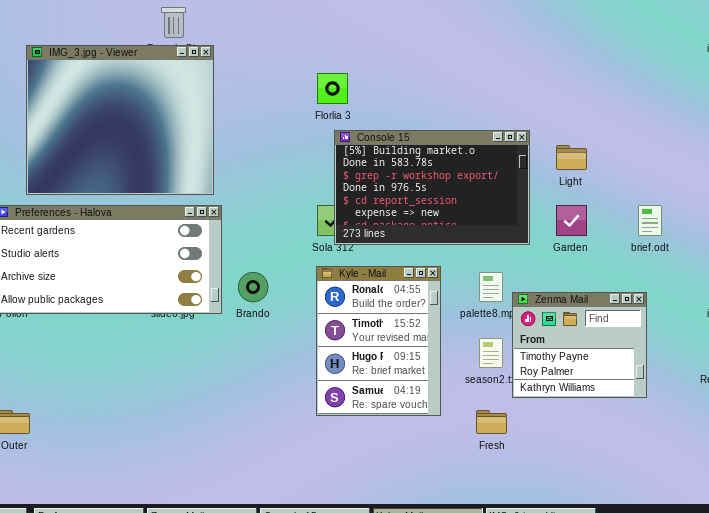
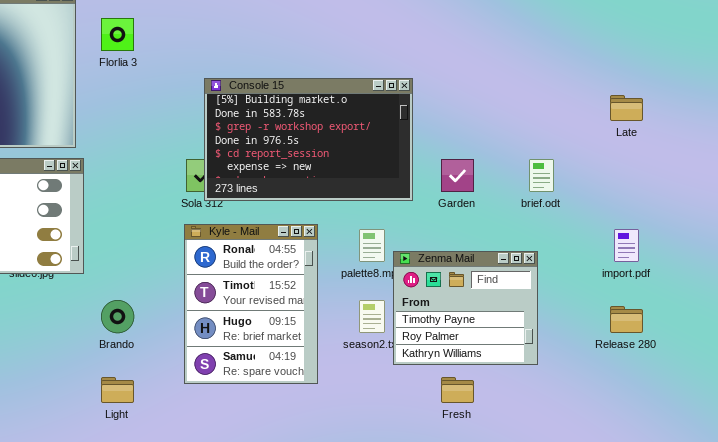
Florlia 3: [317,73,348,104] -> [101,18,134,51], moved
Light: [556,145,587,170] -> [101,377,134,403], moved
Brando: [238,272,268,302] -> [101,300,134,333], moved
Fresh: [476,410,507,434] -> [441,377,474,403], moved

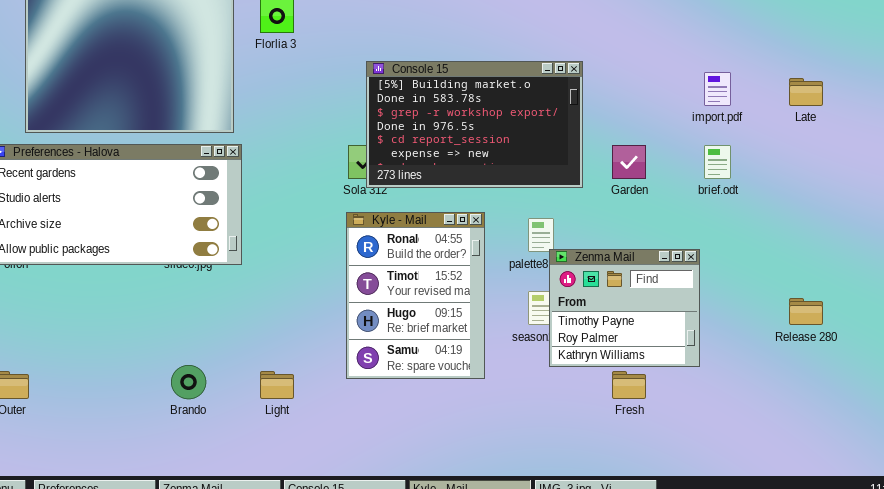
import.pdf: [614,229,639,262] -> [704,72,731,106], moved
Zenma Mail: [393,251,538,365] -> [549,249,700,367], moved
Brando: [101,300,134,333] -> [171,365,206,399], moved

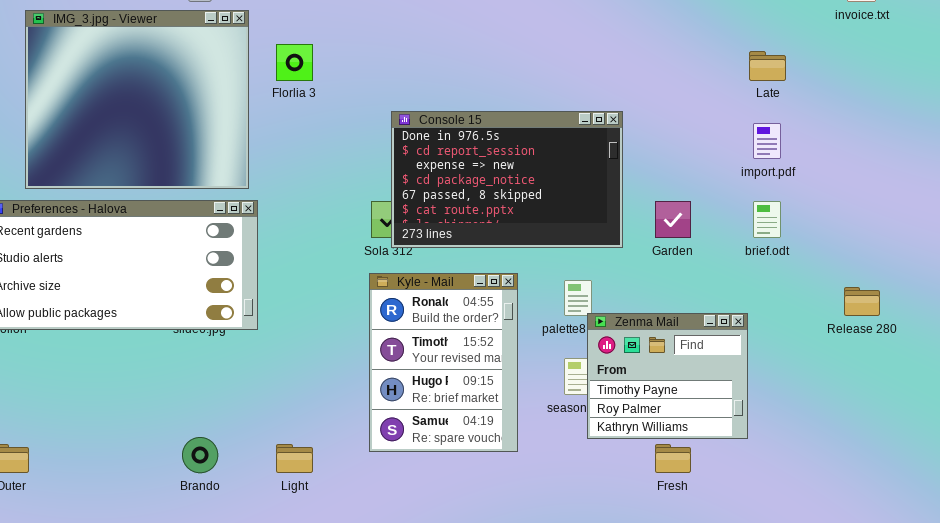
Console 15: [366,61,583,188] -> [391,111,623,248], scrolled down 3 rows
Late: [789,78,823,106] -> [749,51,786,81], moved
Release 280: [789,298,823,325] -> [844,287,880,316], moved

